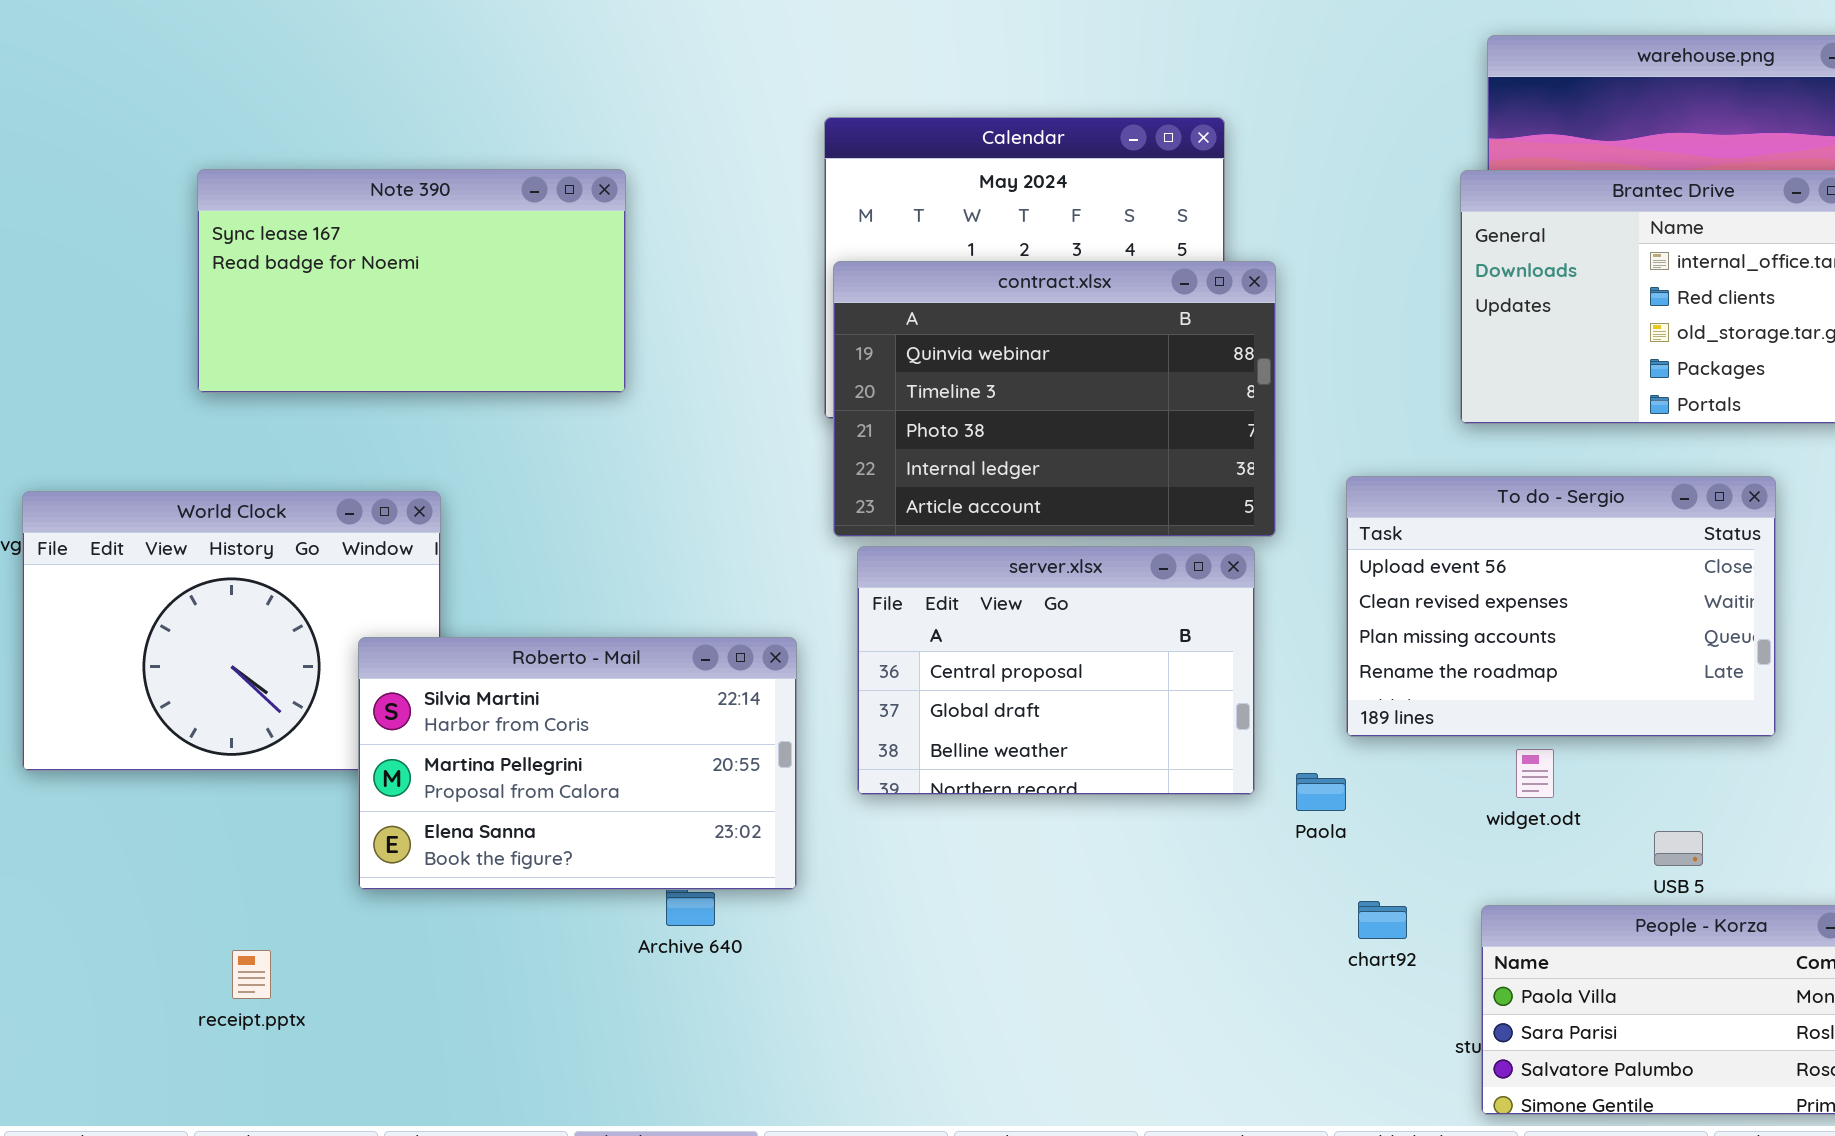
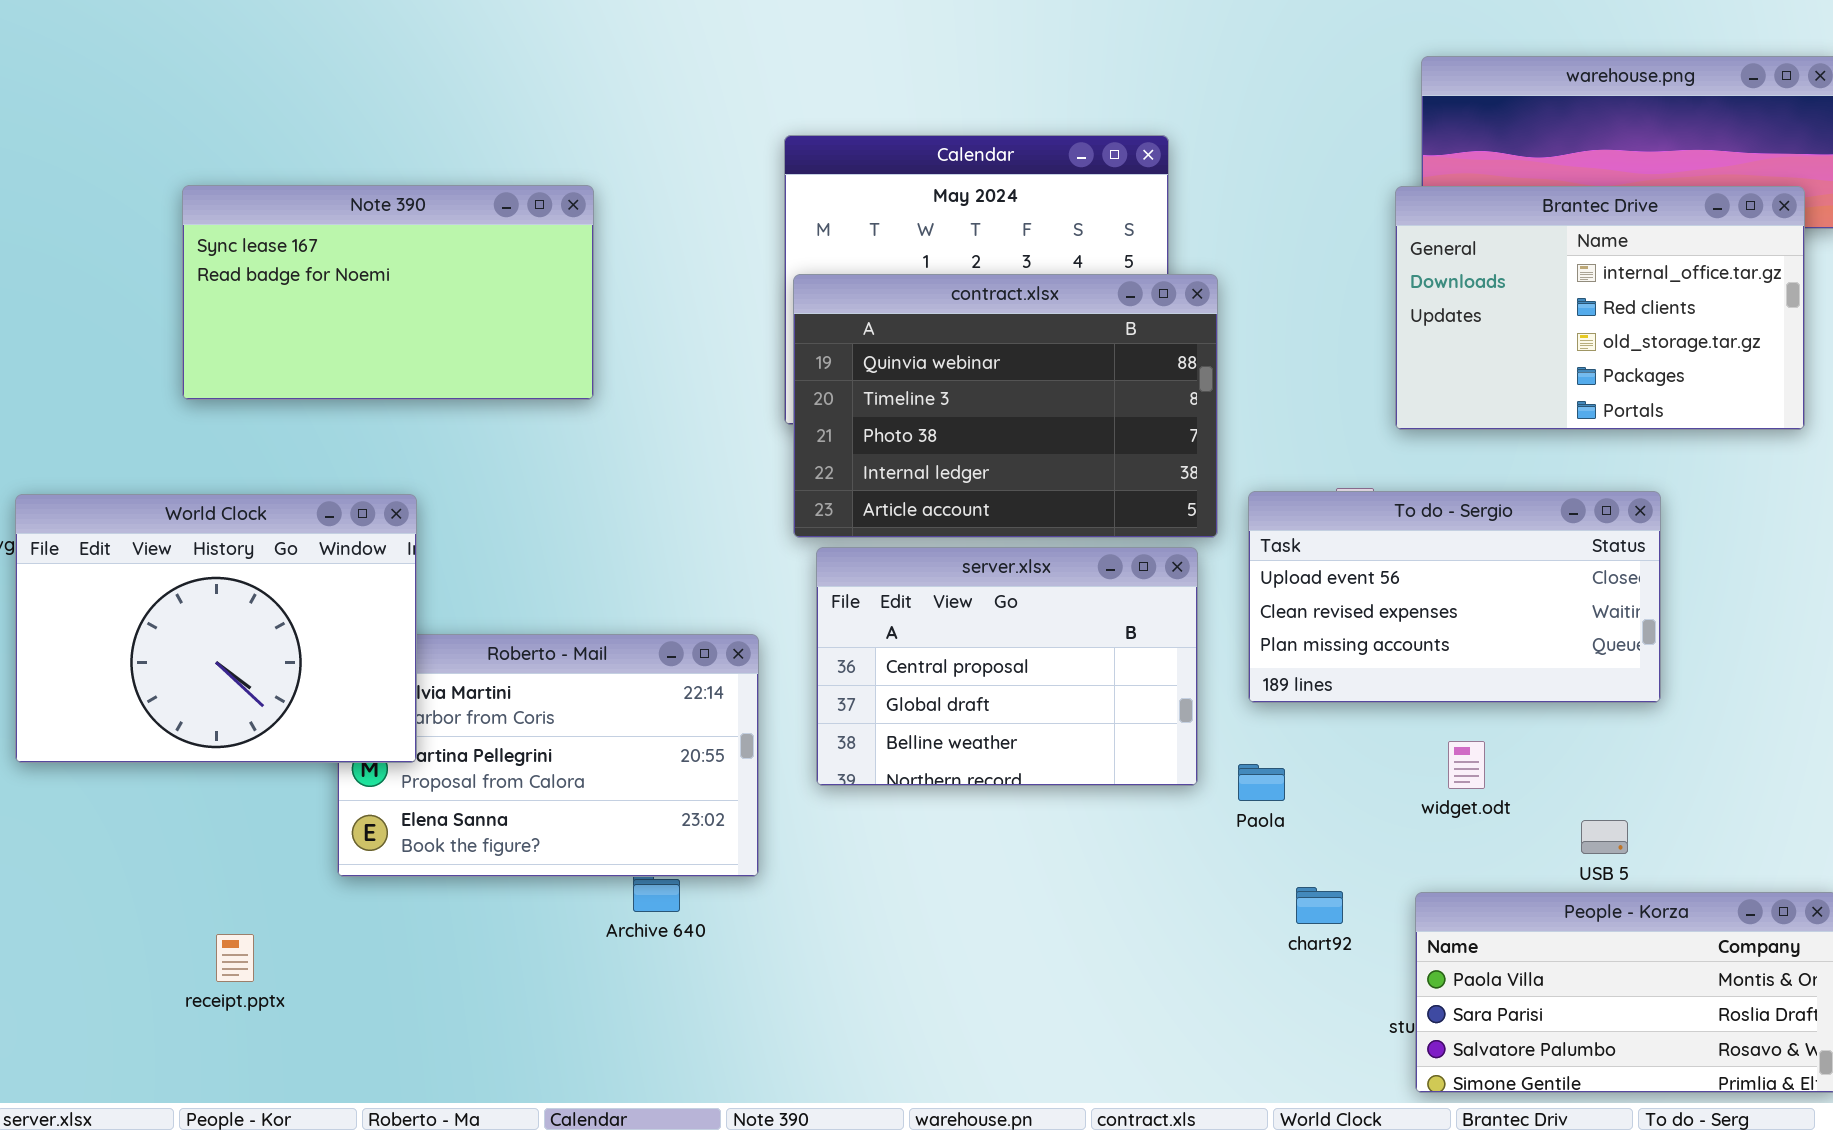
To do - Sergio: [1346,476,1776,737] -> [1248,491,1661,703], moved, resized
World Clock: [22,491,441,771] -> [15,494,417,763], raised

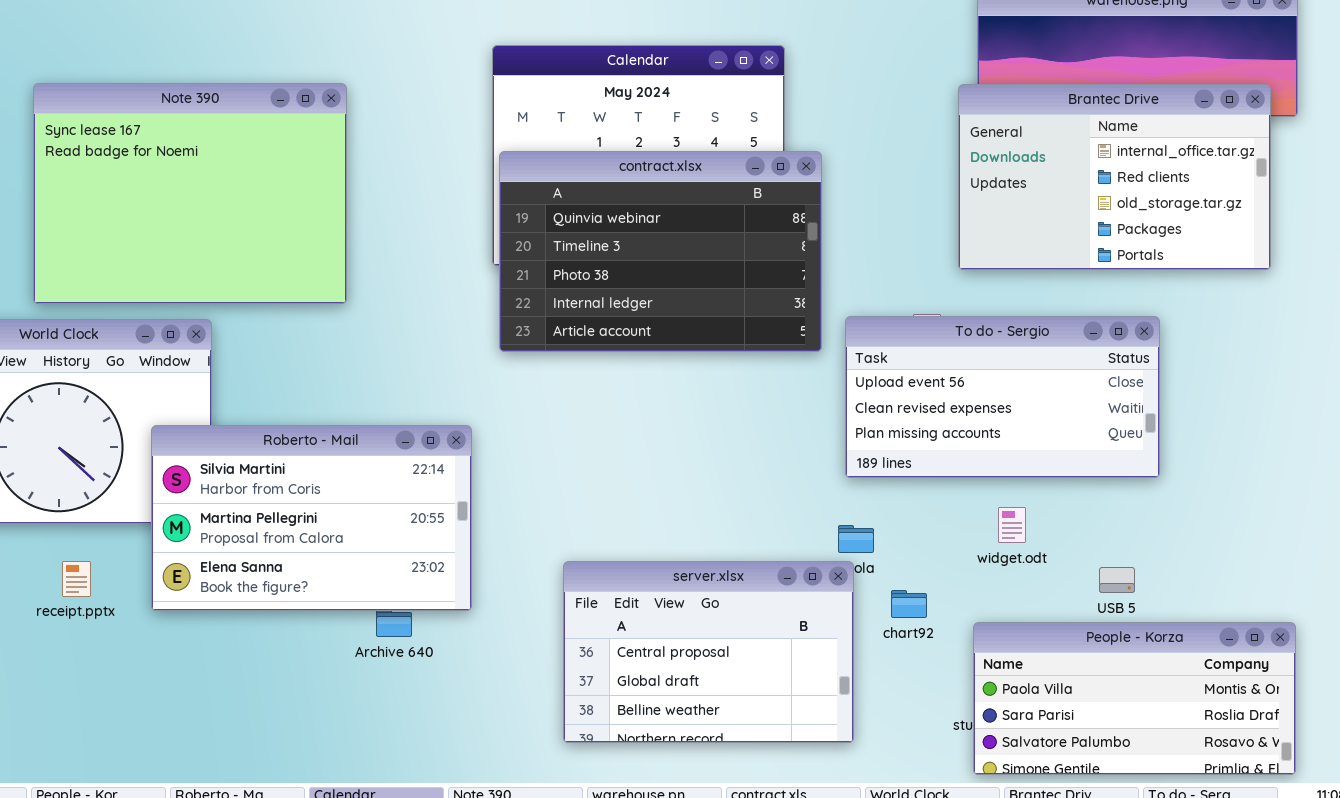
Note 390: [182,185,594,400] -> [33,83,347,304], resized
server.xlsx: [816,547,1198,786] -> [563,561,854,743], moved
Roberto - Mail: [337,634,759,877] -> [151,425,472,611], raised
chart92: [1296,887,1343,924] -> [891,590,927,618], moved
receipt.pptx: [216,934,254,982] -> [62,561,91,597], moved

